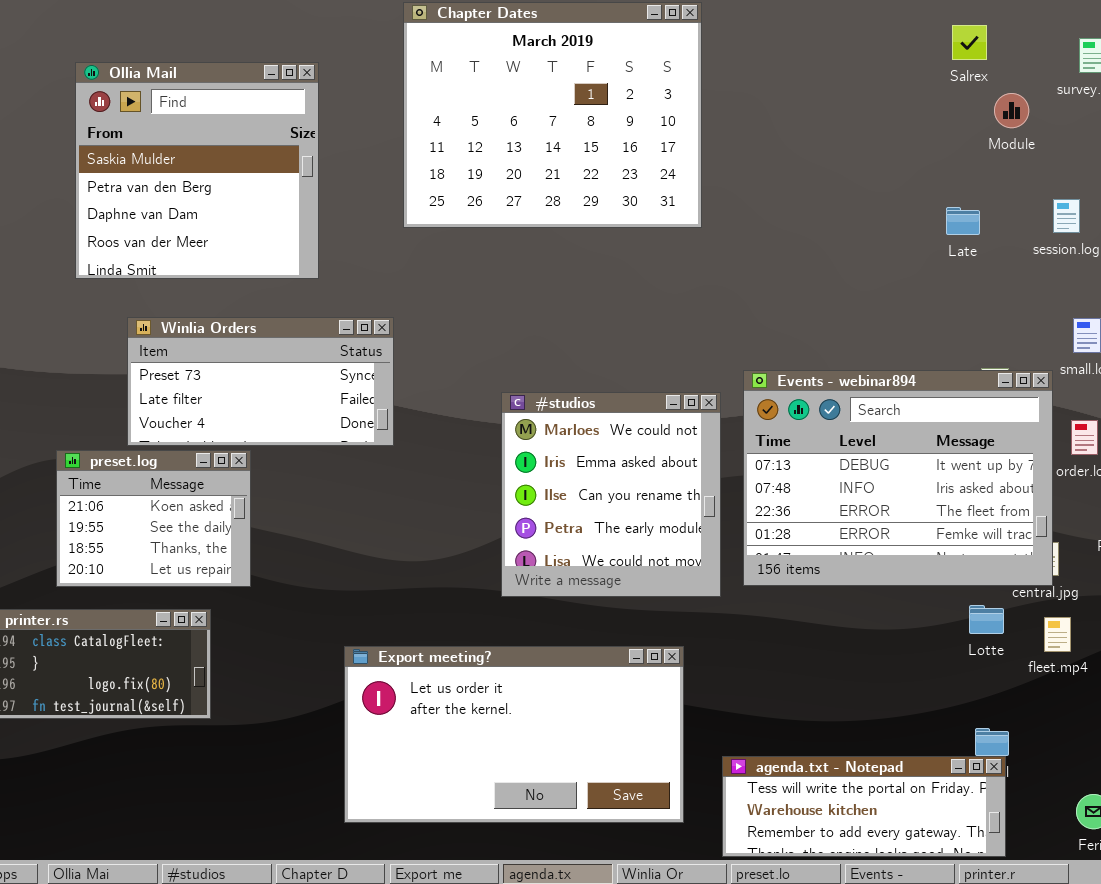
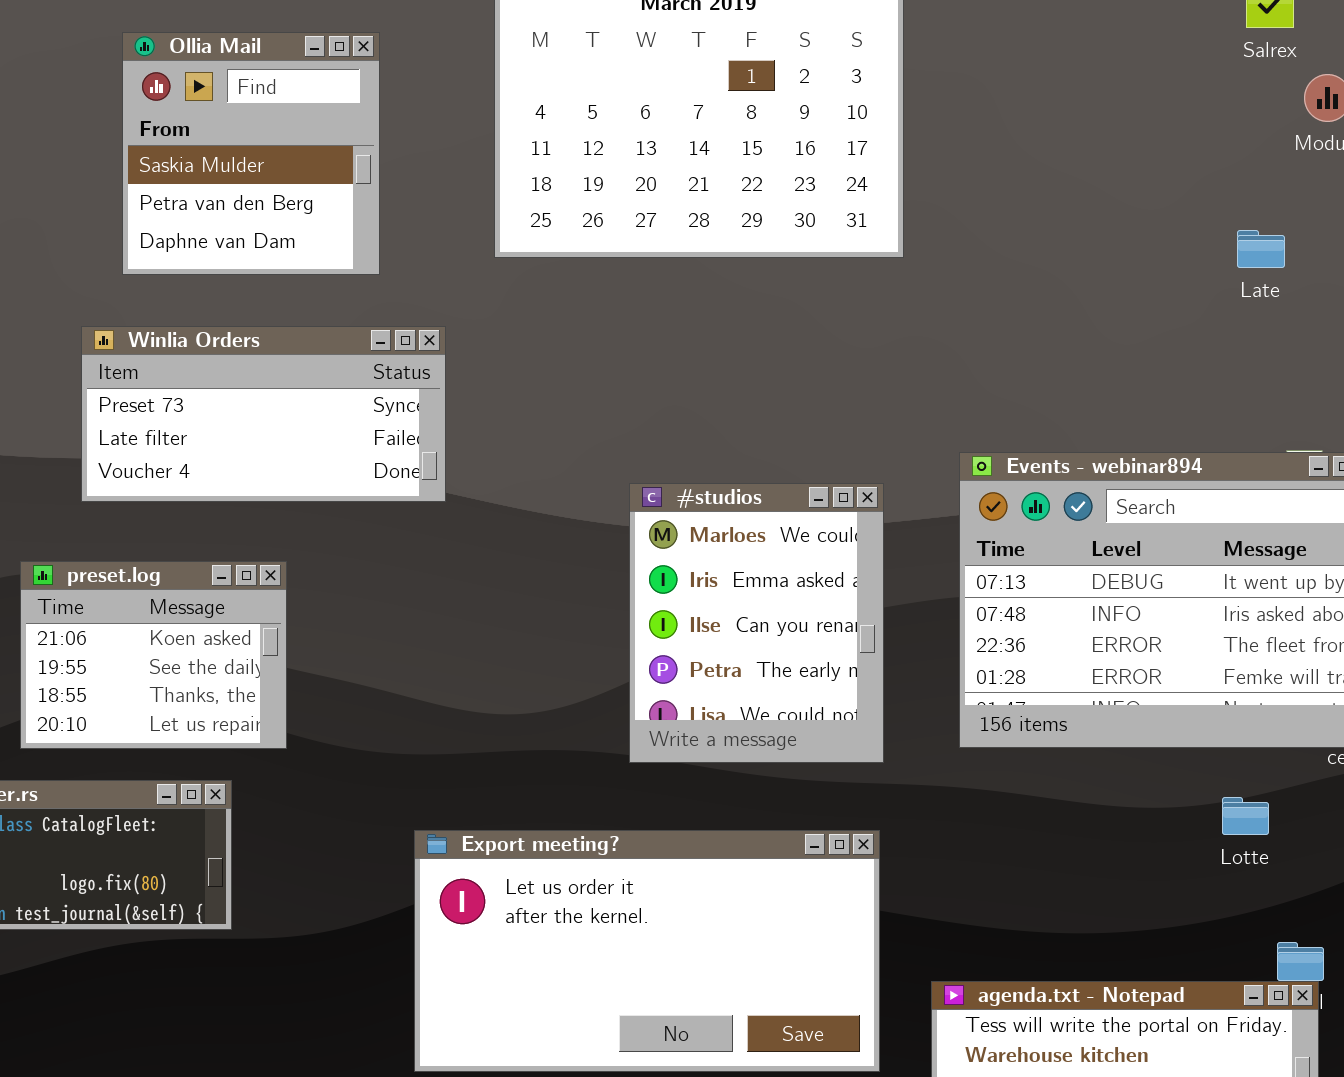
Ollia Mail: [75,62,319,279] -> [122,32,380,275], resized
Winlia Orders: [127,317,394,446] -> [81,326,446,502], moved
#studios: [501,392,721,597] -> [629,483,884,763], resized
Lotte: [969,605,1004,634] -> [1222,797,1269,835], moved

